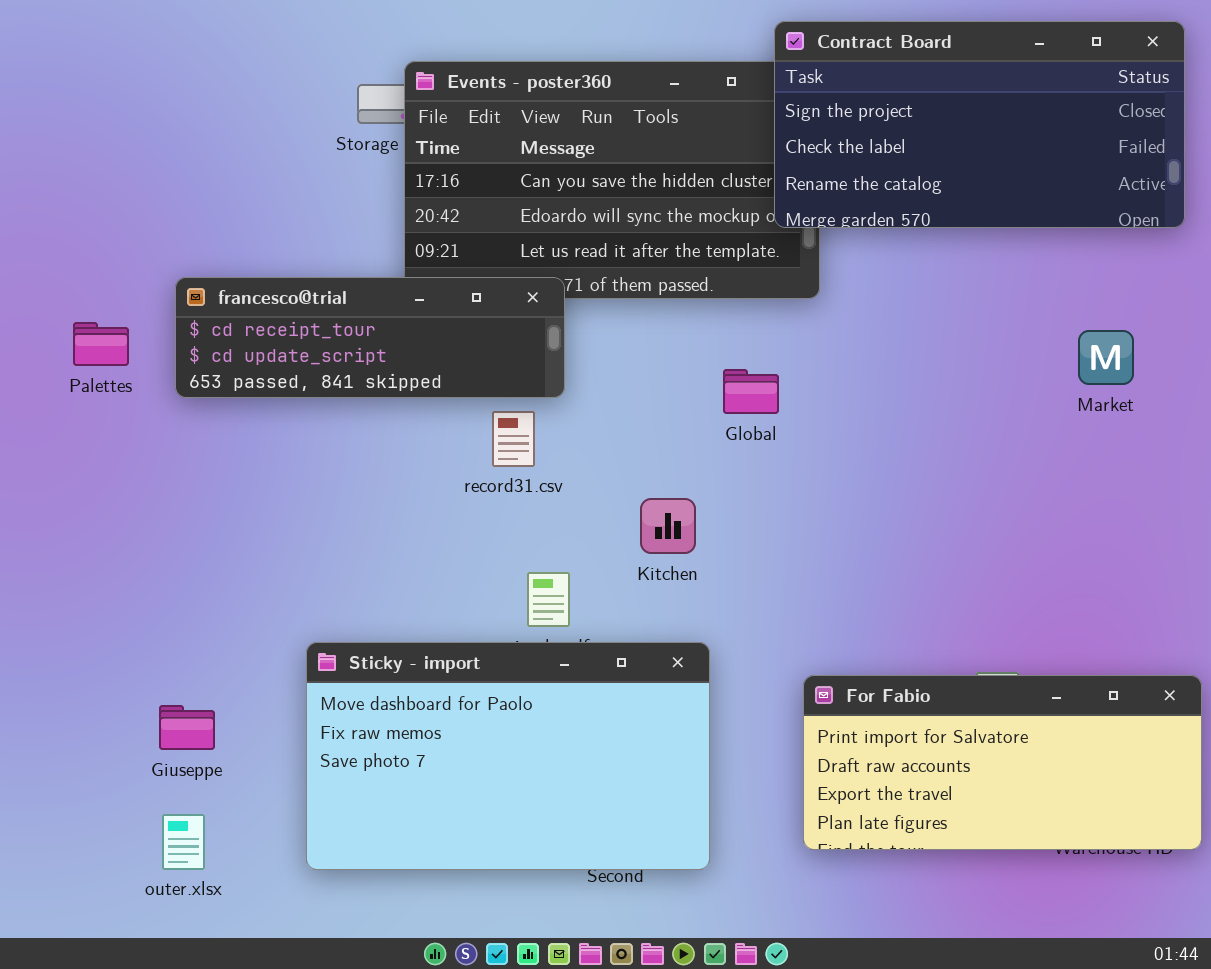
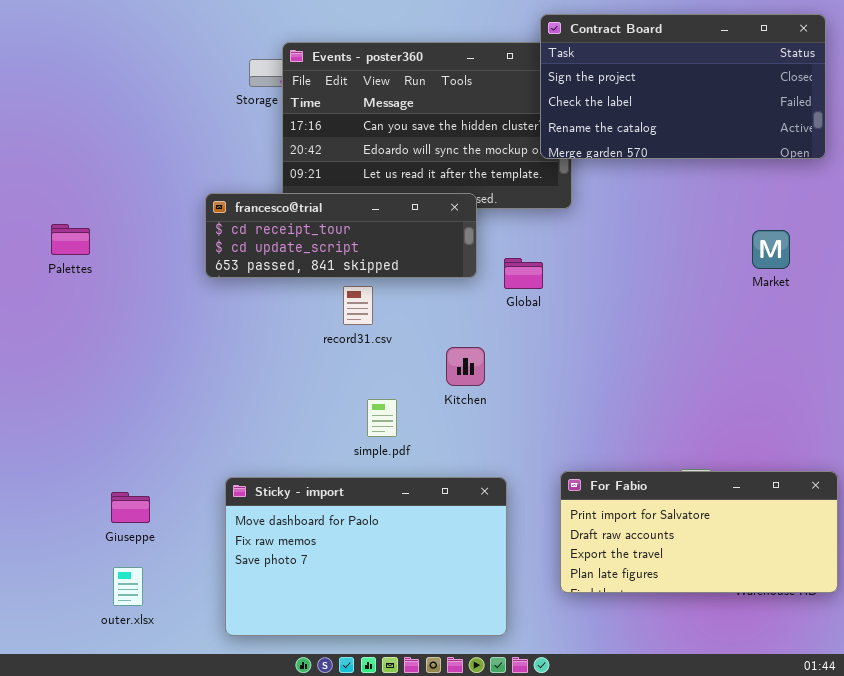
francesco@trial: [175,277,565,398] -> [205,193,477,278], moved
Sticky - import: [306,642,710,870] -> [225,477,507,636], moved

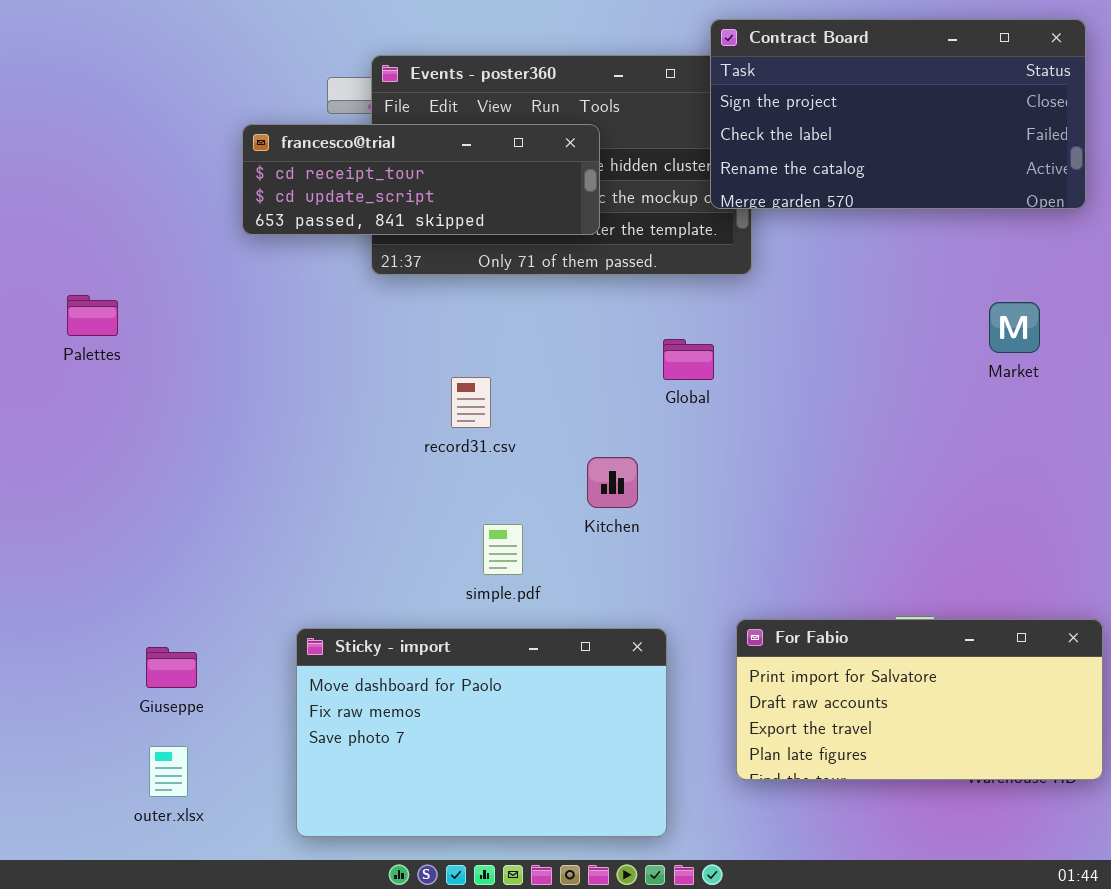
francesco@trial: [205,193,477,278] -> [242,124,600,235], moved

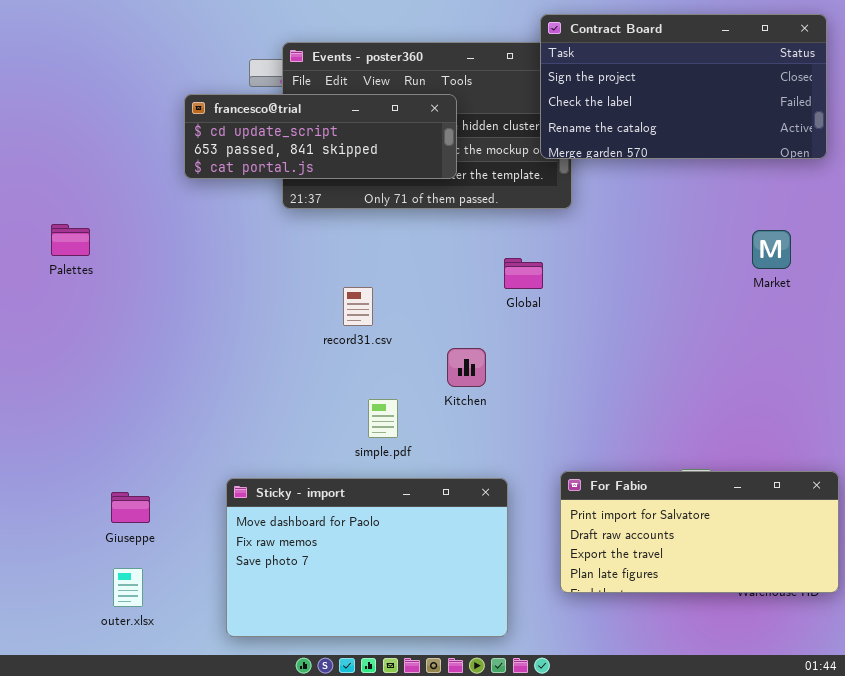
francesco@trial: [242,124,600,235] -> [184,94,457,179], scrolled down 1 row

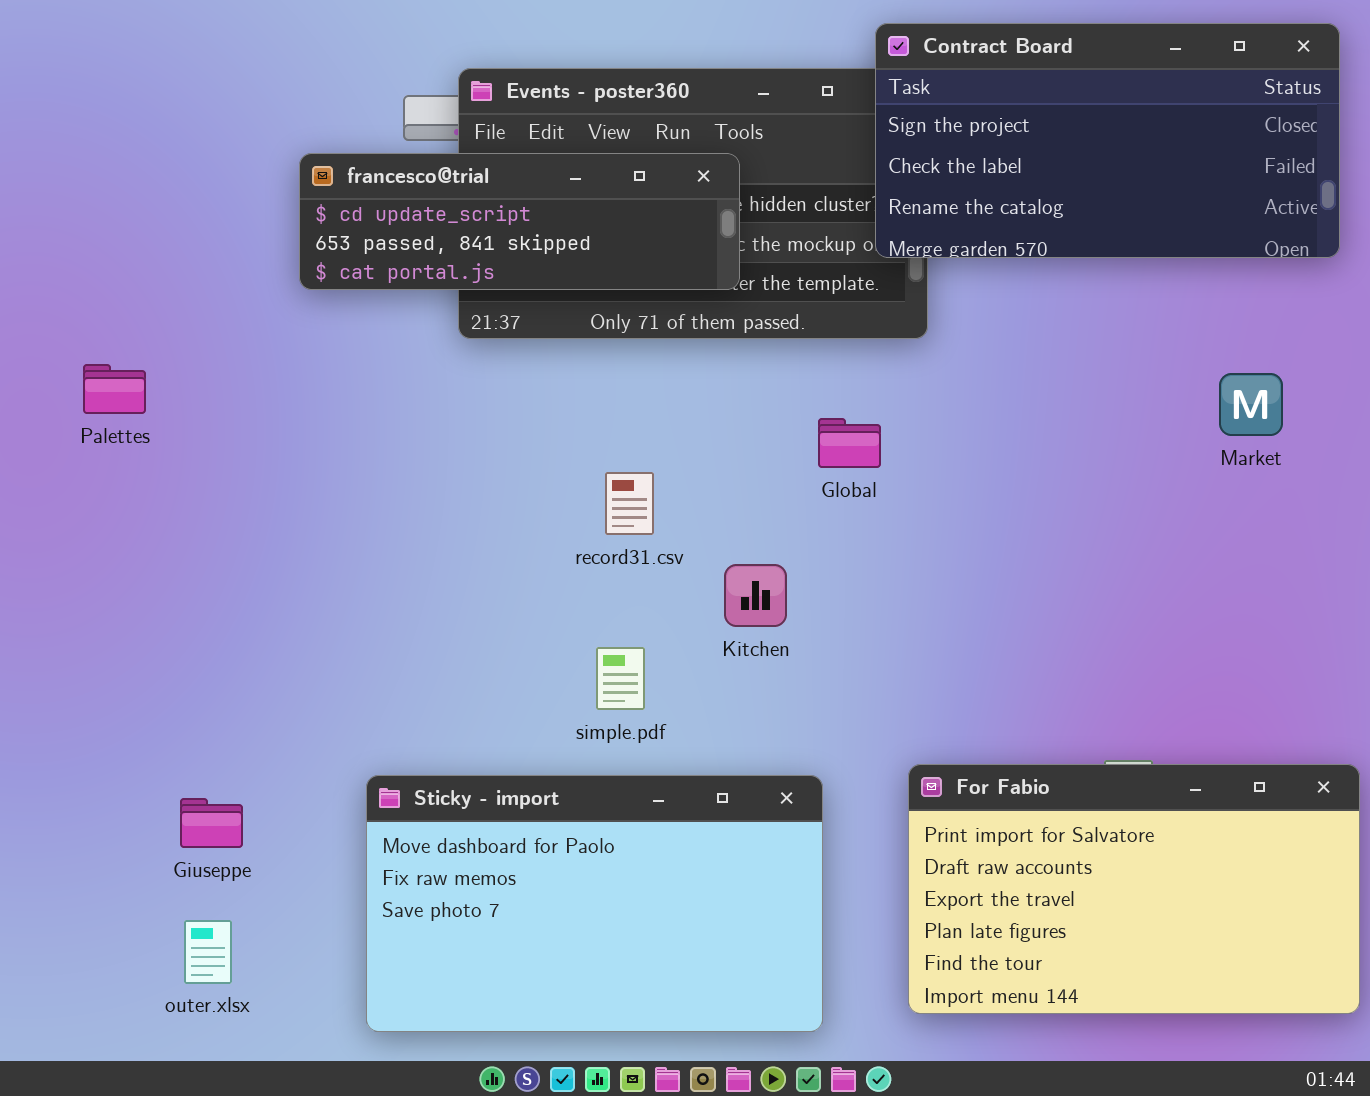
record31.csv: [343,287,373,326] -> [605,472,654,535], moved
For Fabio: [560,471,839,593] -> [908,764,1360,1014], resized

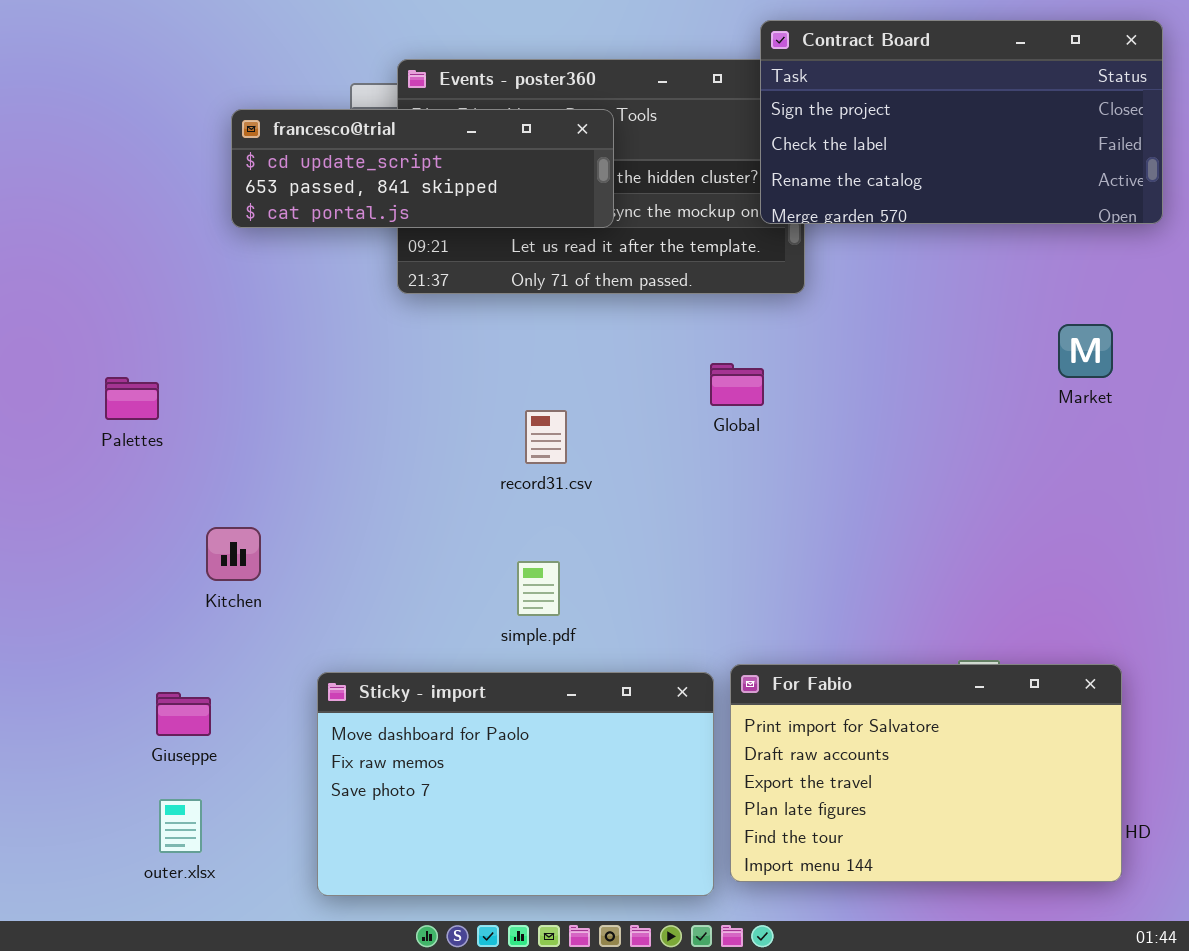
francesco@trial: [299,153,740,290] -> [231,109,614,228], moved
Palettes: [83,364,146,414] -> [105,377,159,420], moved
Kitchen: [724,564,787,627] -> [206,527,261,581], moved
For Fabio: [908,764,1360,1014] -> [730,664,1122,882], moved

